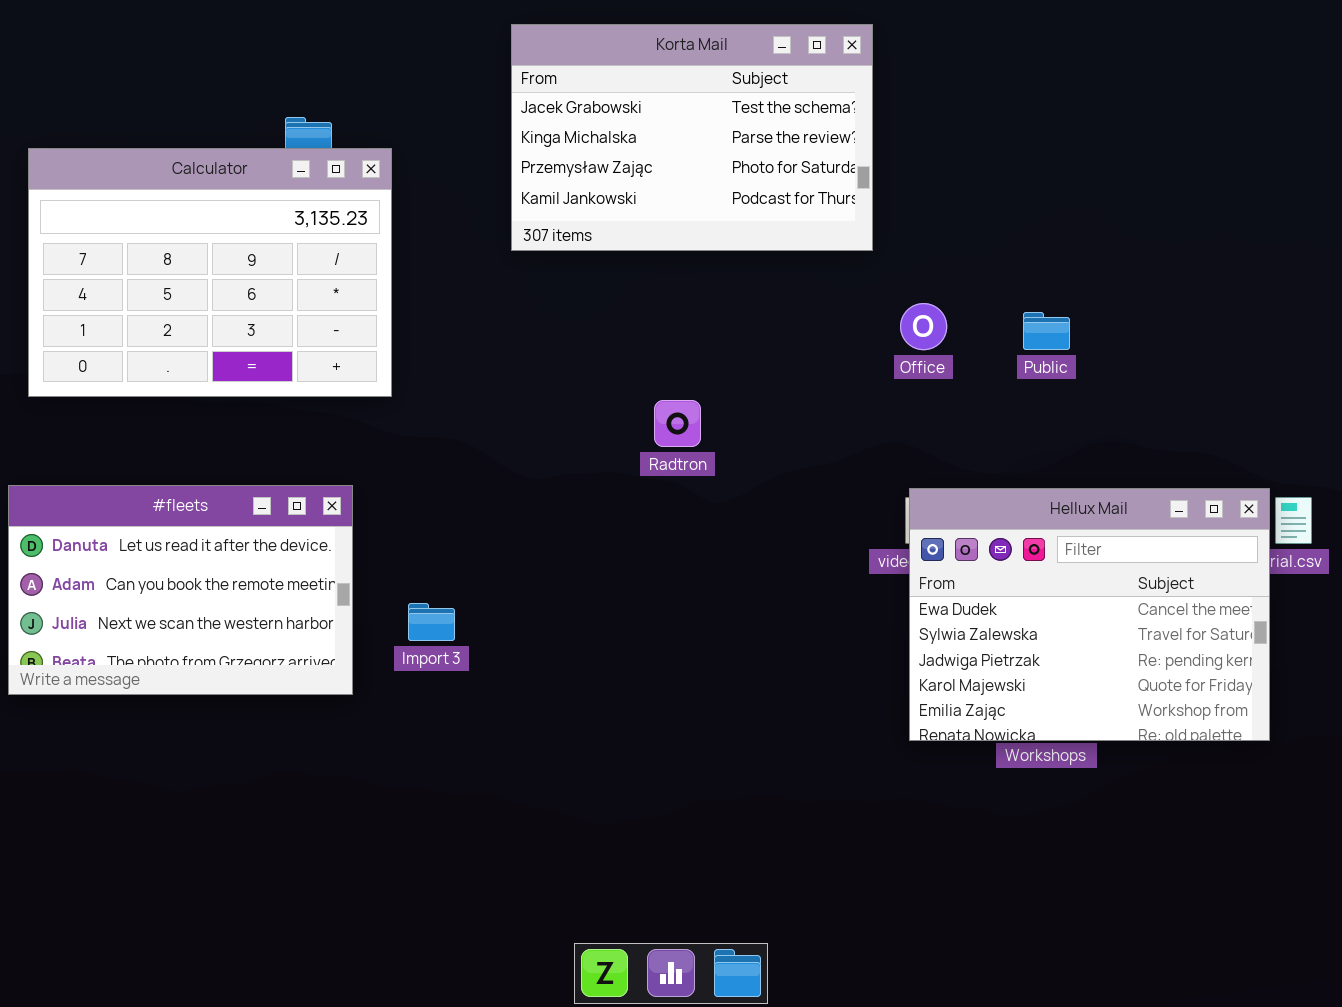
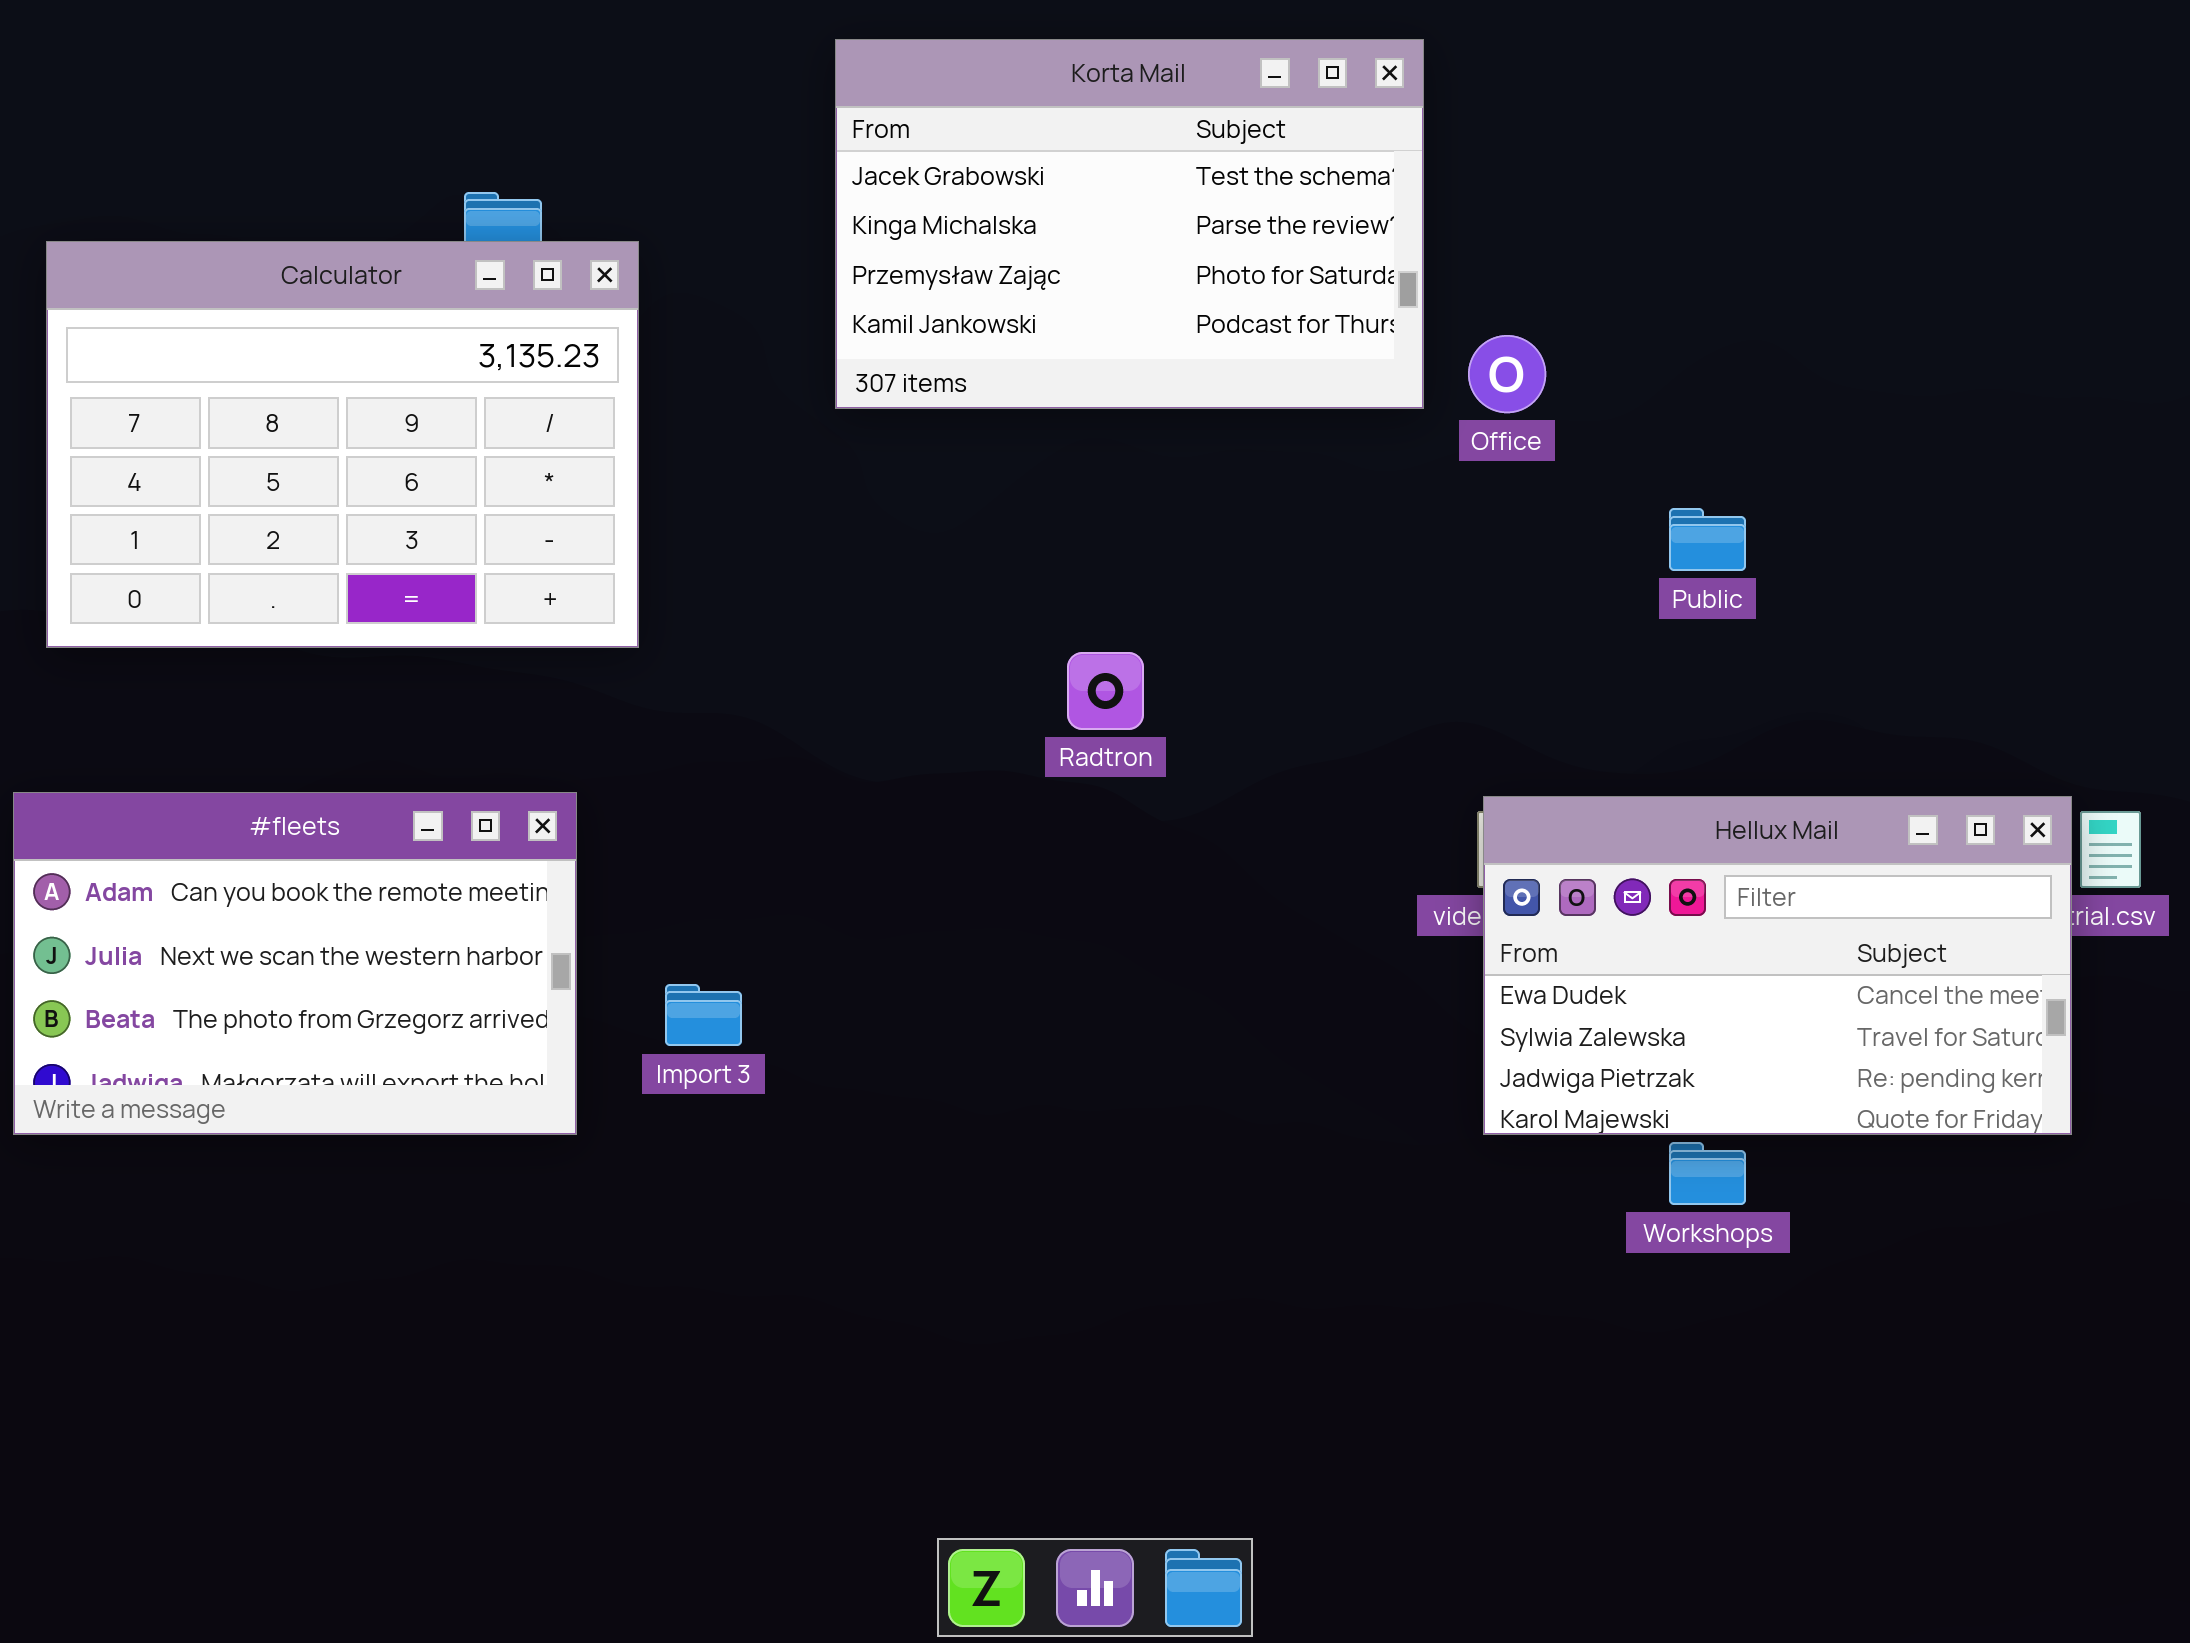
Office: [900,303,947,350] -> [1468,335,1546,413], moved
#fleets: [8,485,353,695] -> [13,792,577,1135], scrolled down 1 row
Hellux Mail: [909,488,1270,741] -> [1483,796,2072,1135], resized

